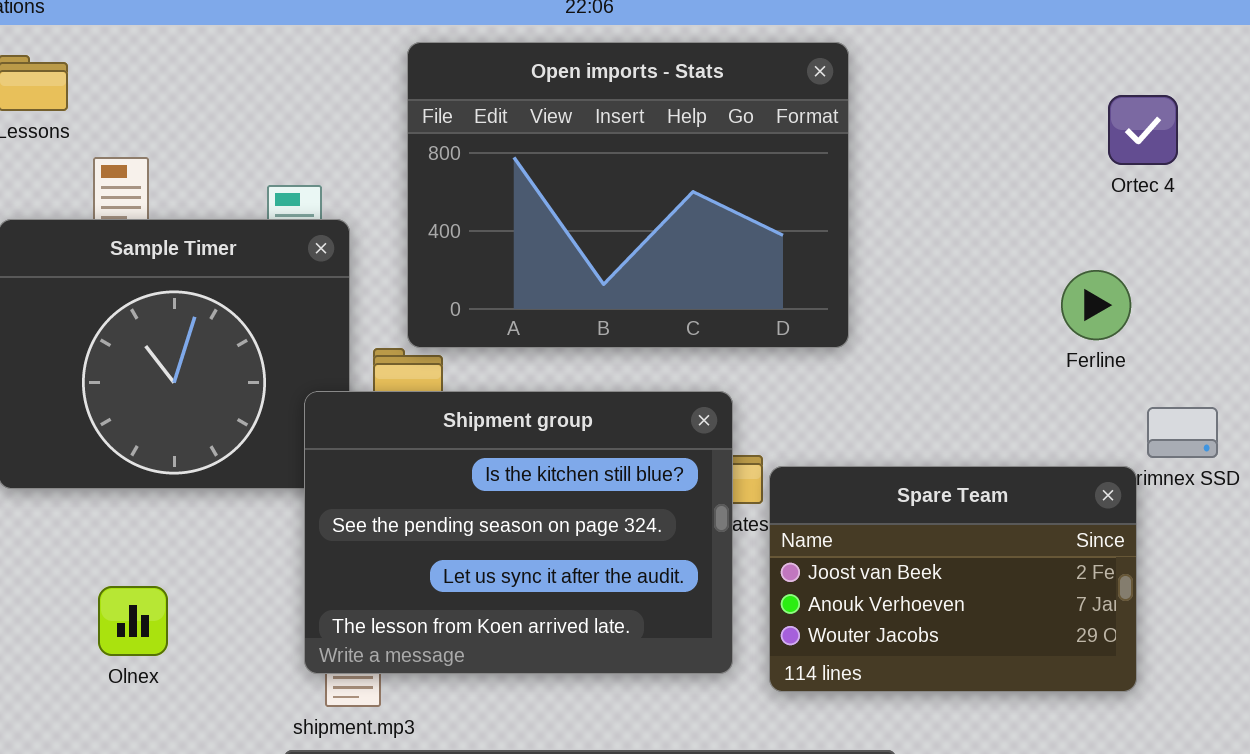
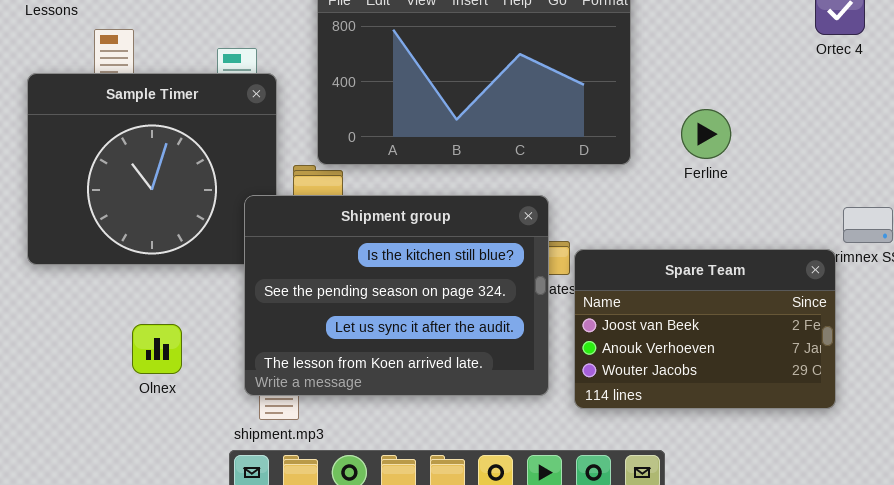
Ferline: [1061,270,1131,340] -> [681,109,731,159], moved
Olnex: [98,586,168,656] -> [132,324,182,374], moved

